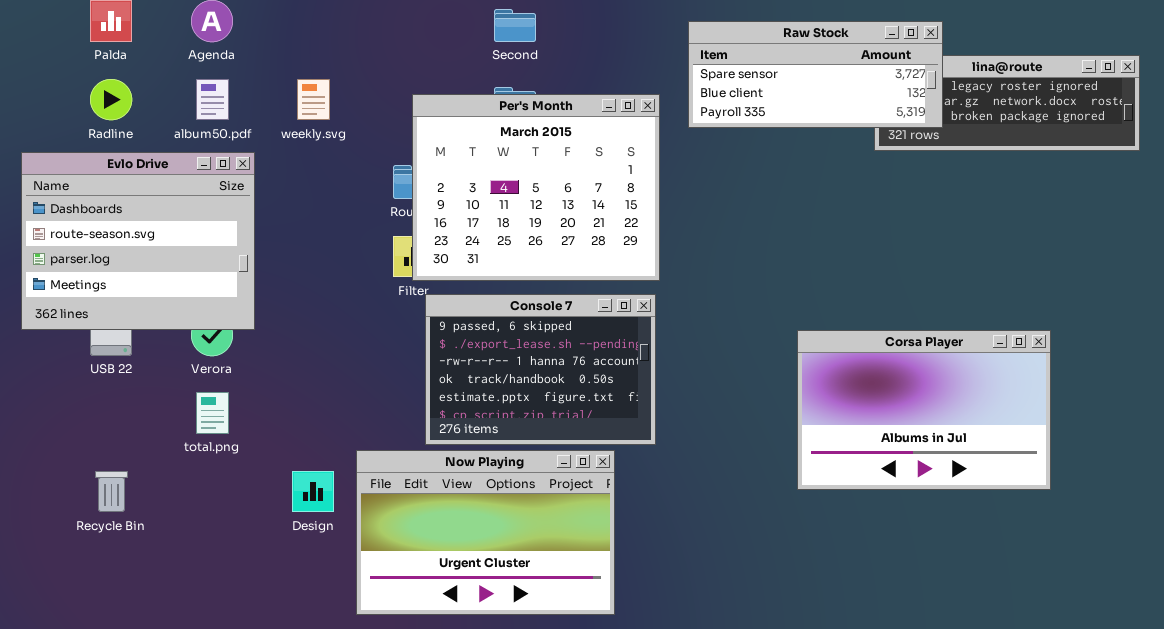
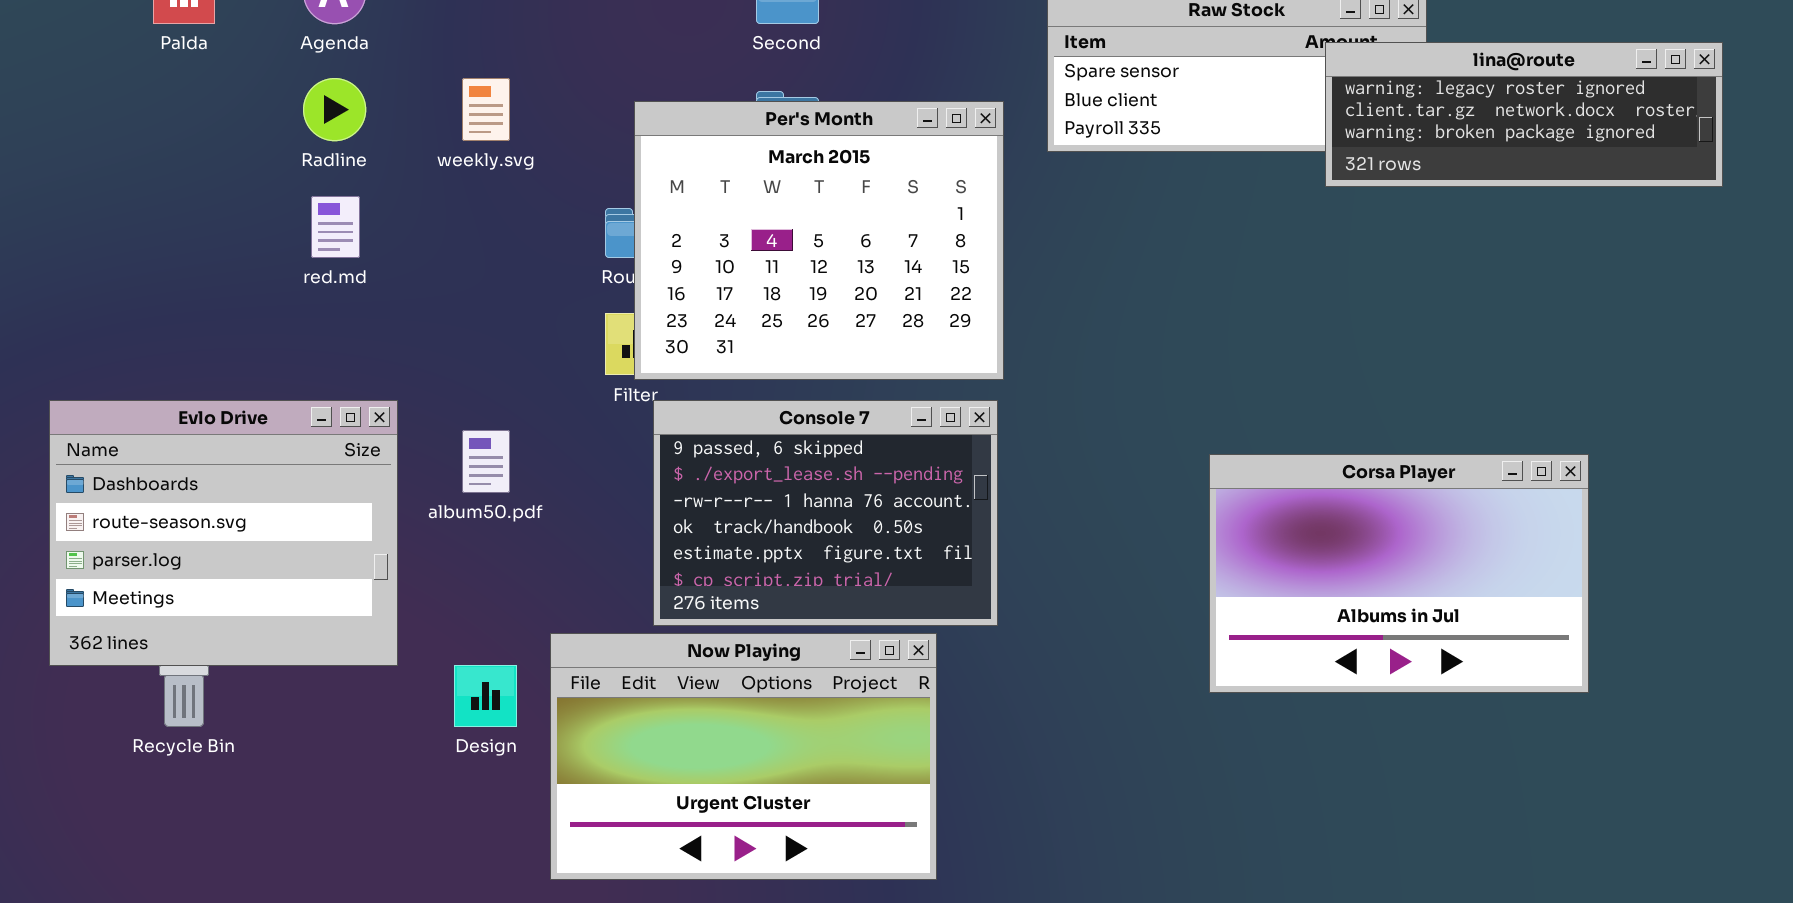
lina@route: [874,55,1140,151] -> [1325,42,1723,187], raised
Radline: [90,79,132,120] -> [303,78,366,141], moved
album50.pdf: [196,79,229,120] -> [462,430,510,493], moved
Evlo Drive: [21,152,255,330] -> [49,400,398,666], moved

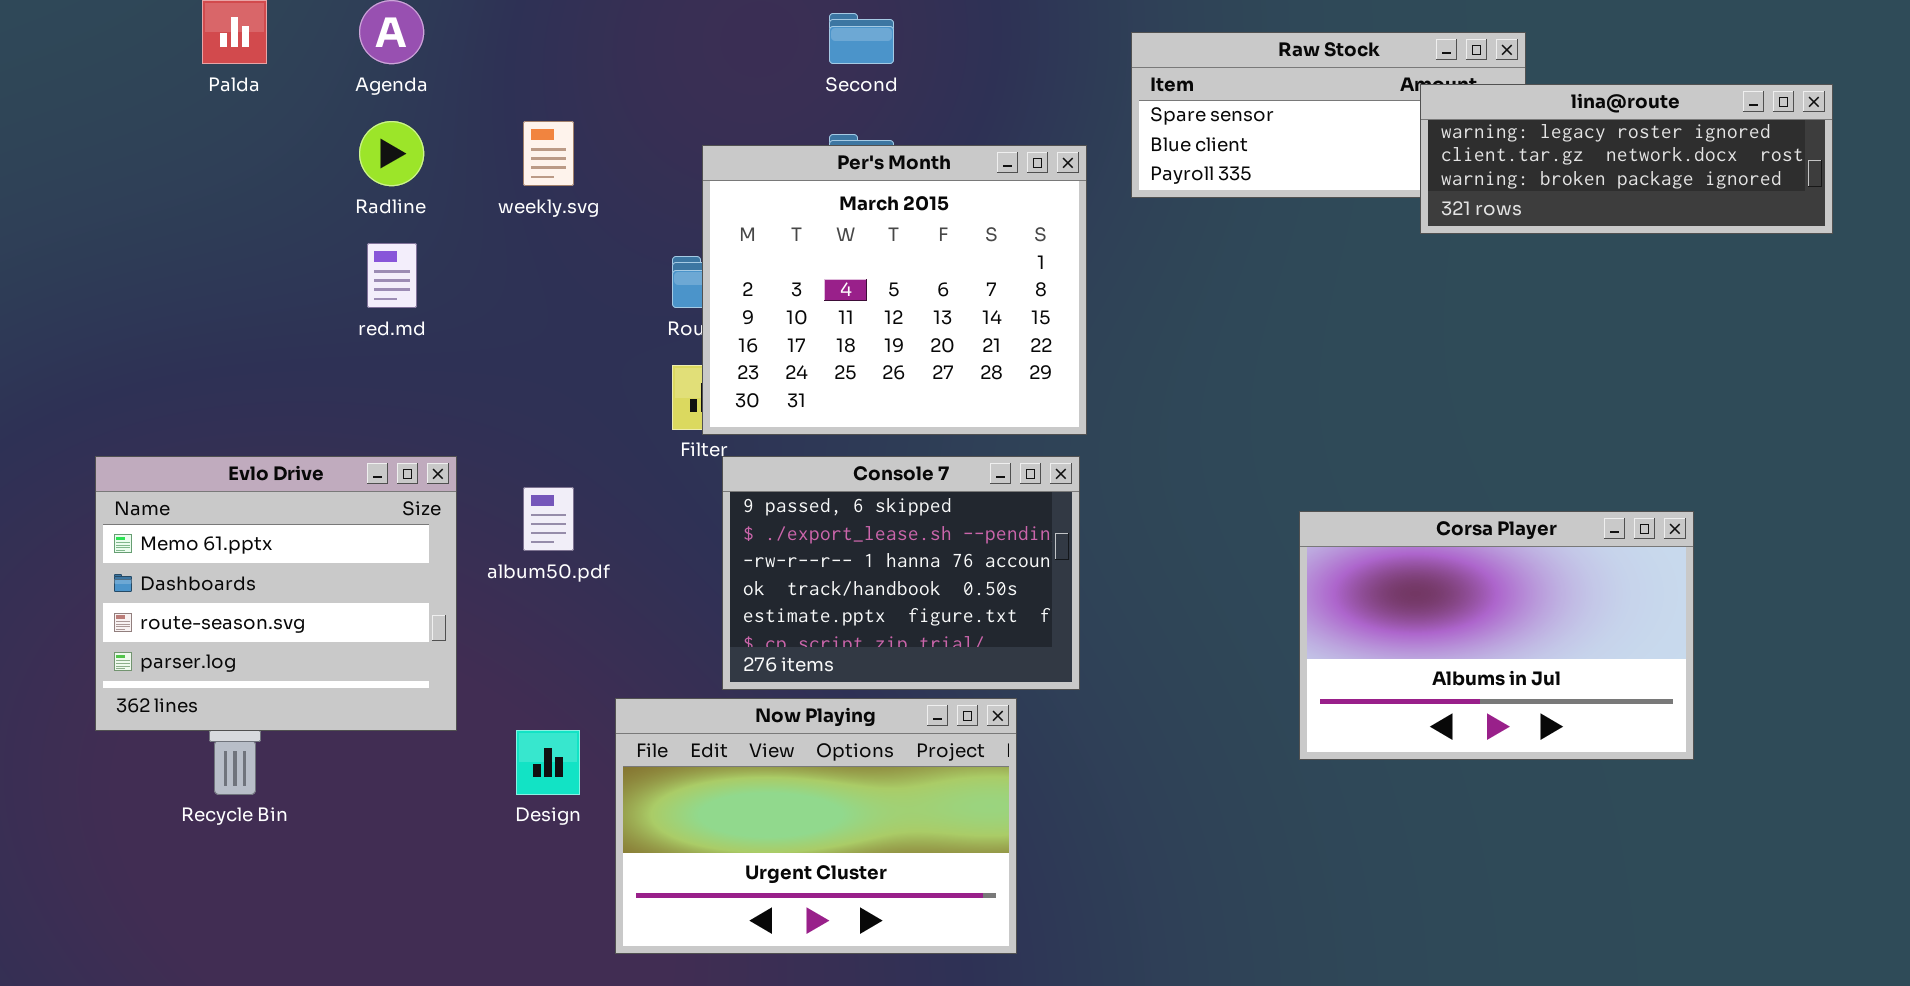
Evlo Drive: [49,400,398,666] -> [95,456,457,731], scrolled up 1 row

